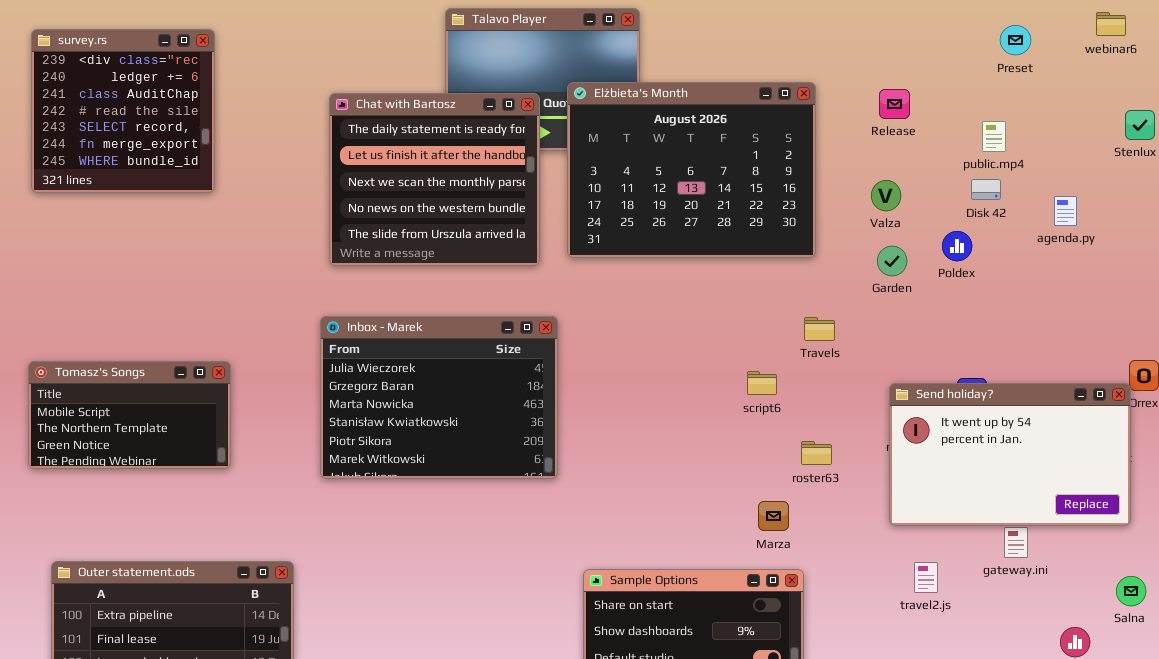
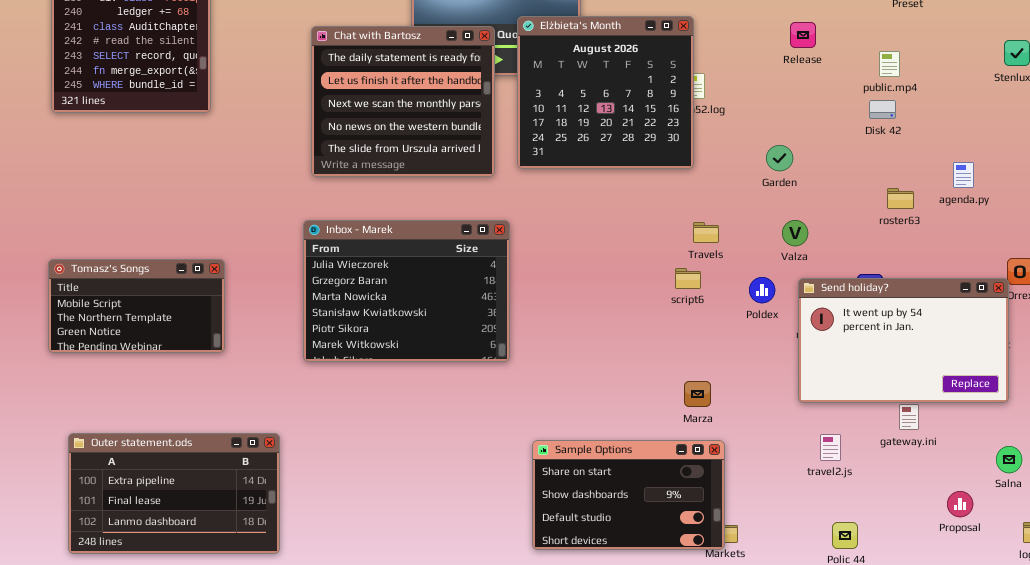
Elżbieta's Month: [567,82,816,258] -> [517,16,694,169], resized
Valza: [871,180,901,211] -> [782,220,808,246], moved
agenda.py: [1054,196,1077,226] -> [953,162,974,188], moved
Poldex: [942,231,972,261] -> [749,277,775,303], moved
Garden: [877,246,907,276] -> [766,145,793,171], moved
Travels: [804,317,835,341] -> [693,222,719,243], moved
roster63: [801,441,832,465] -> [887,188,914,209], moved

